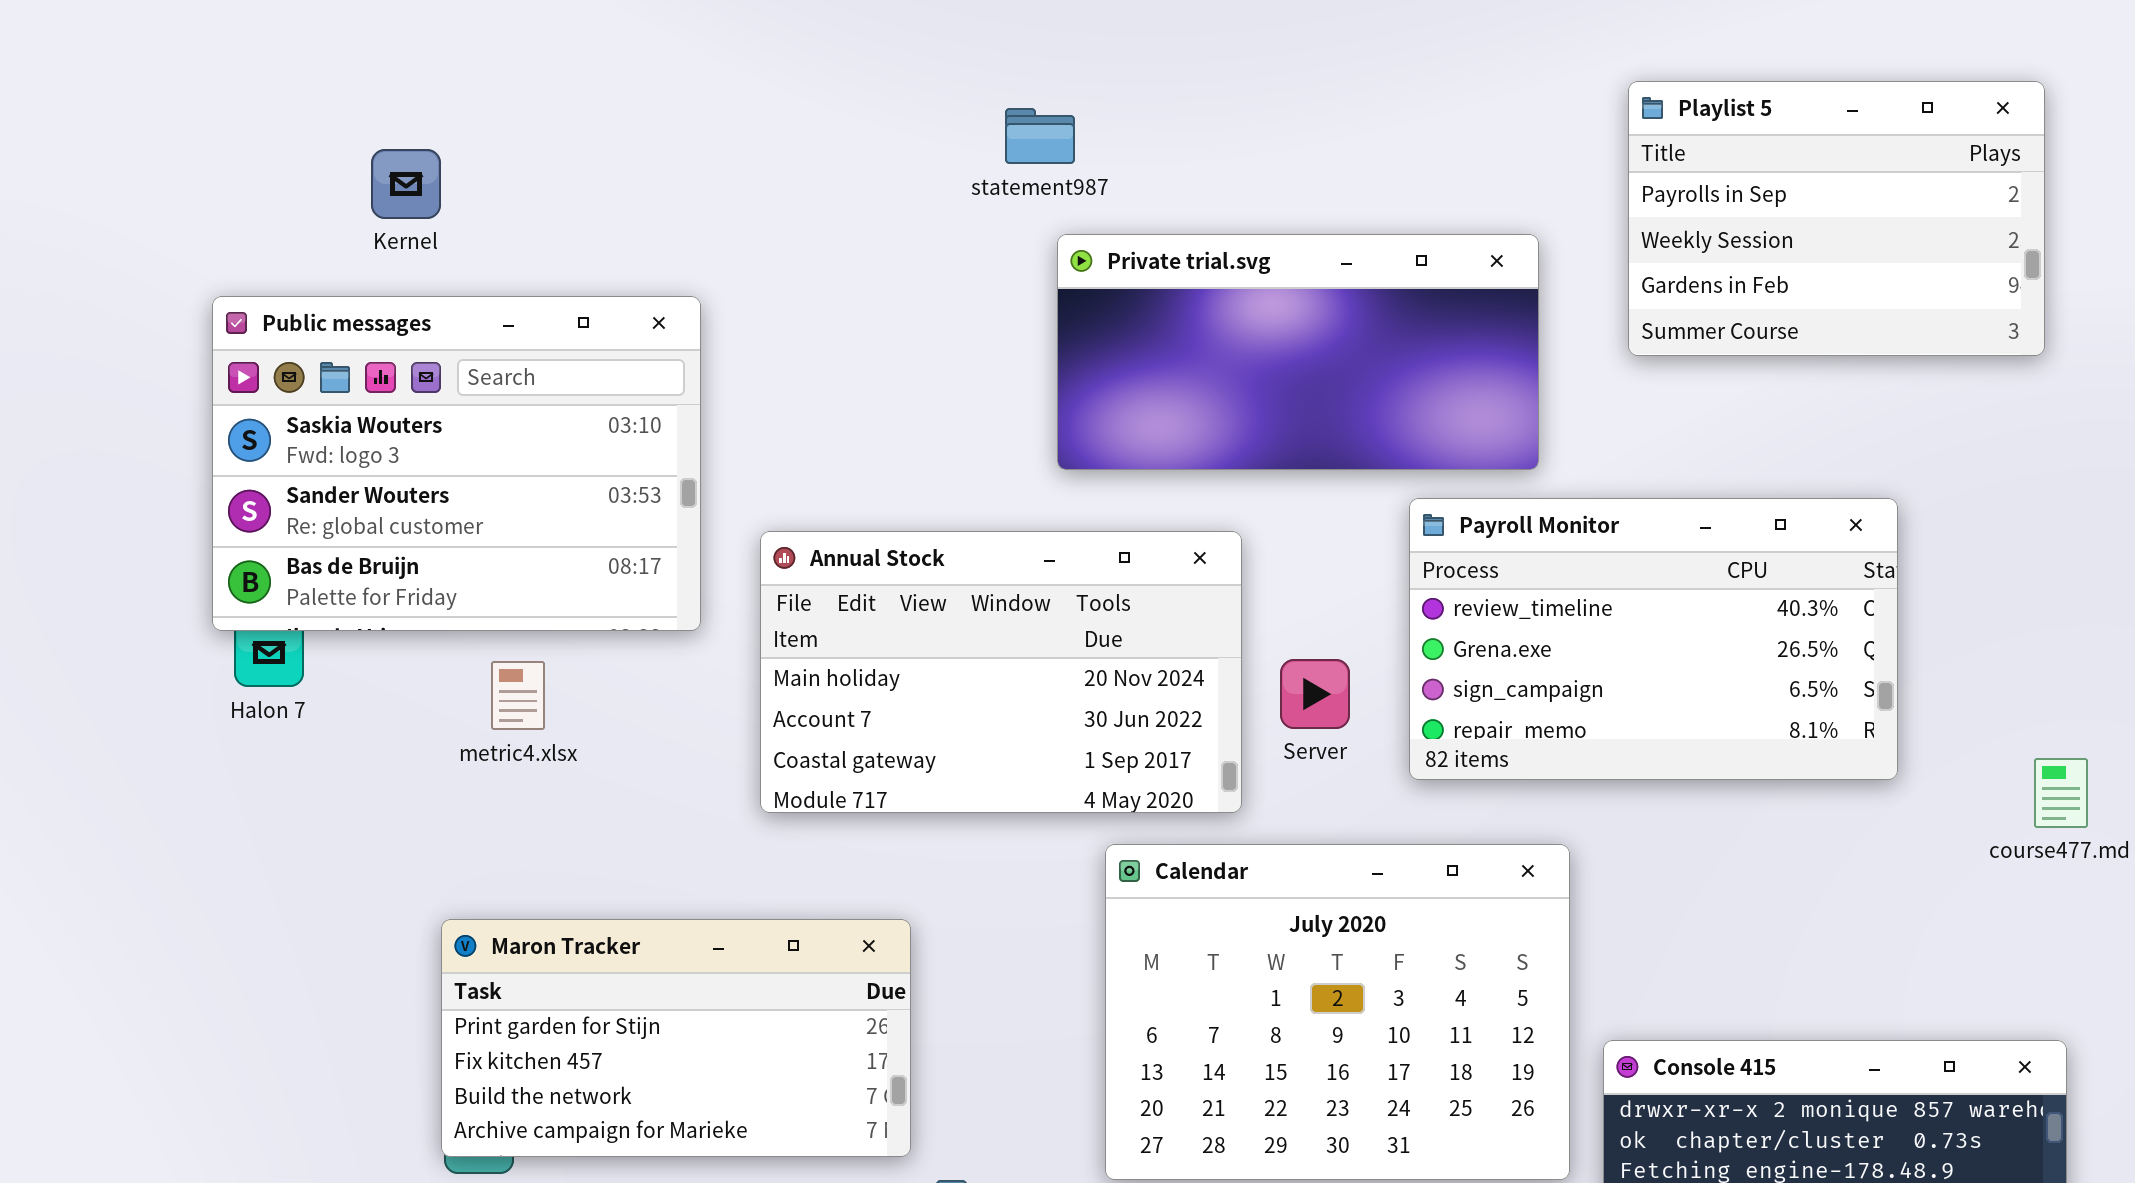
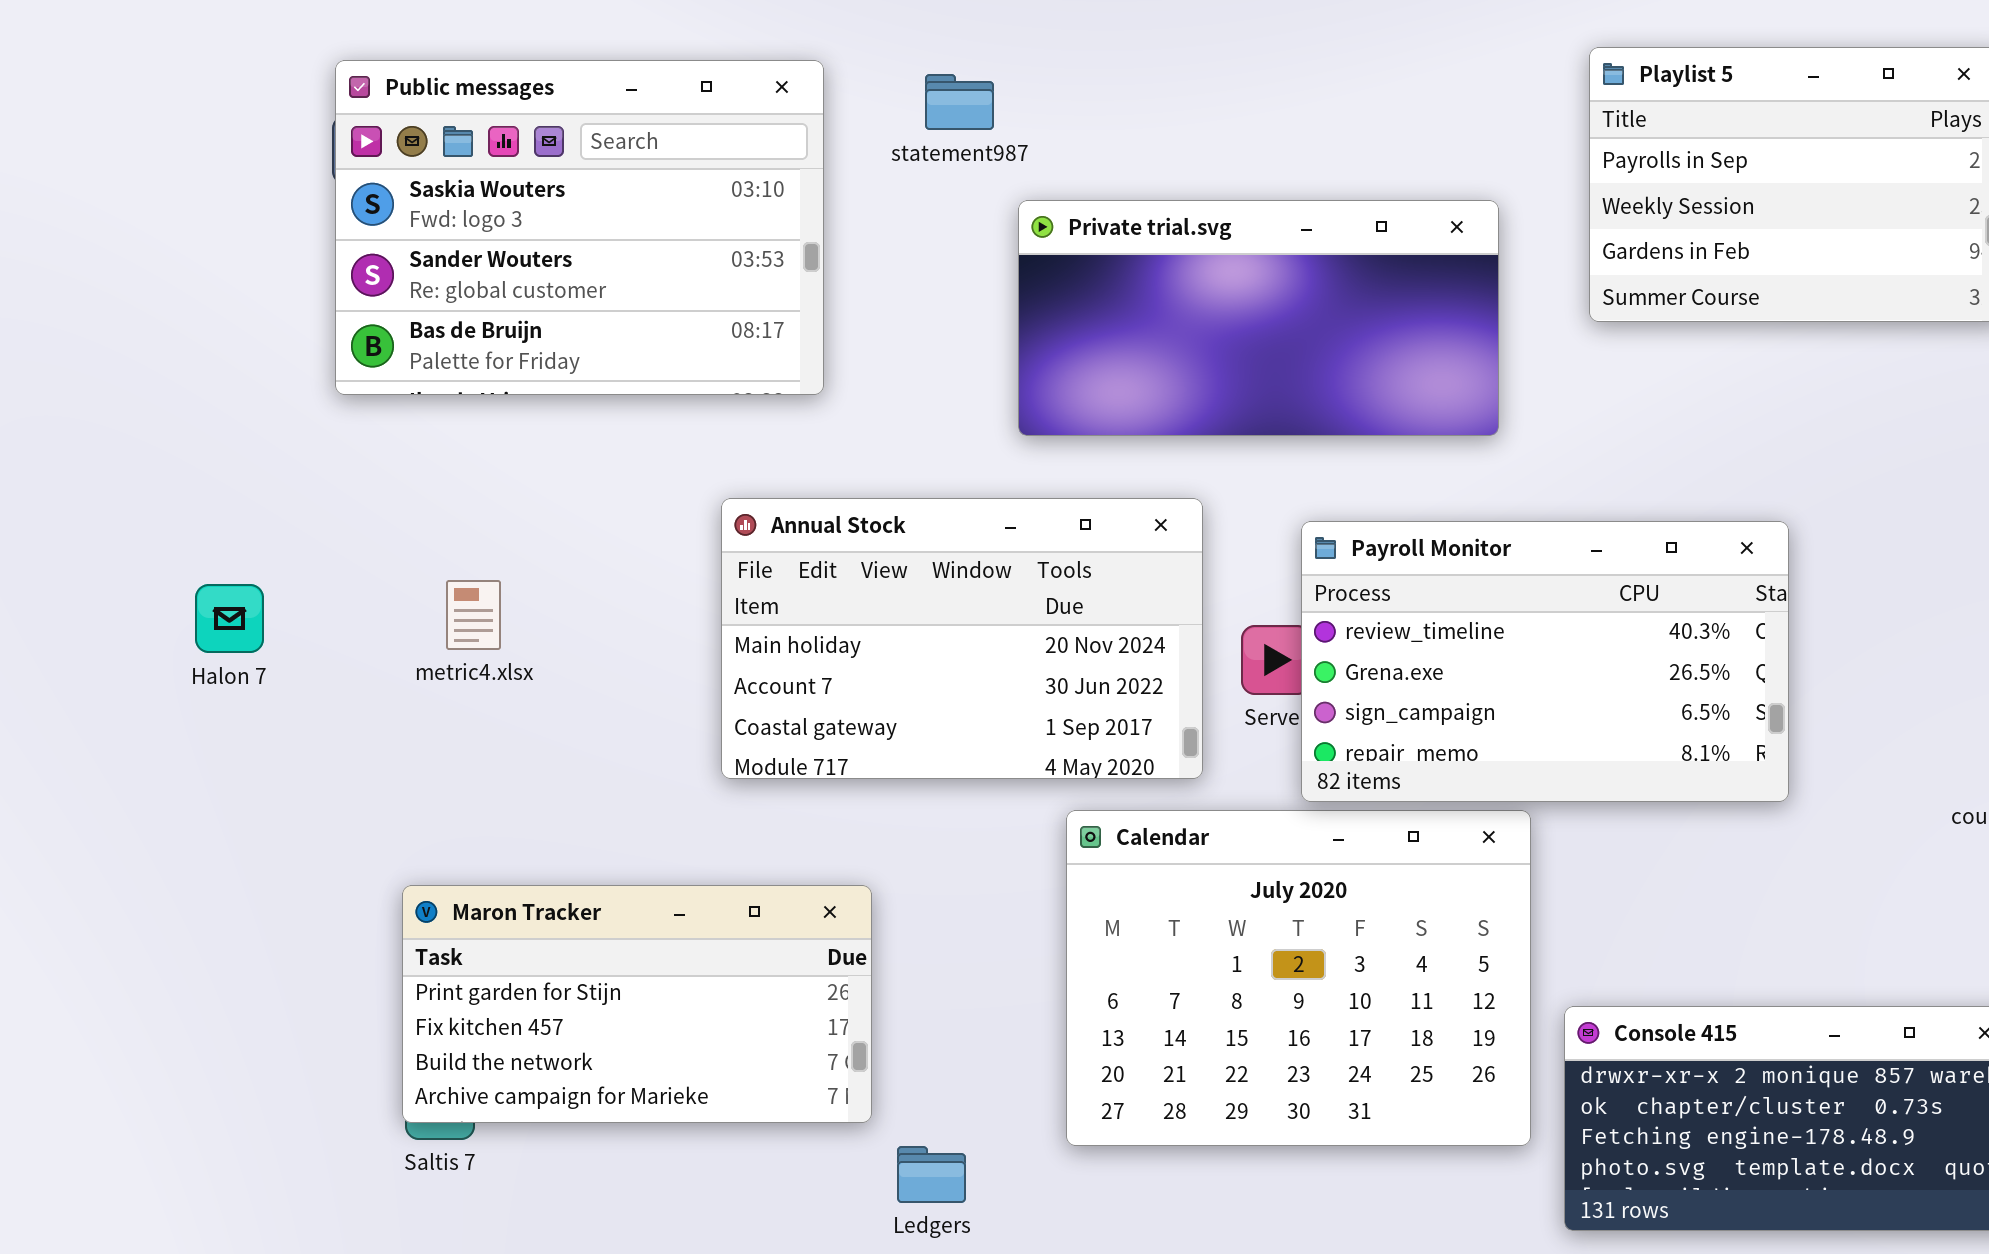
statement987: [1005,108,1075,164] -> [925,74,994,130], moved
Public messages: [212,296,701,631] -> [335,60,824,395], moved
Payroll Monitor: [1409,498,1898,780] -> [1301,521,1789,802], moved
metric4.xlsx: [491,661,545,730] -> [446,580,501,650], moved

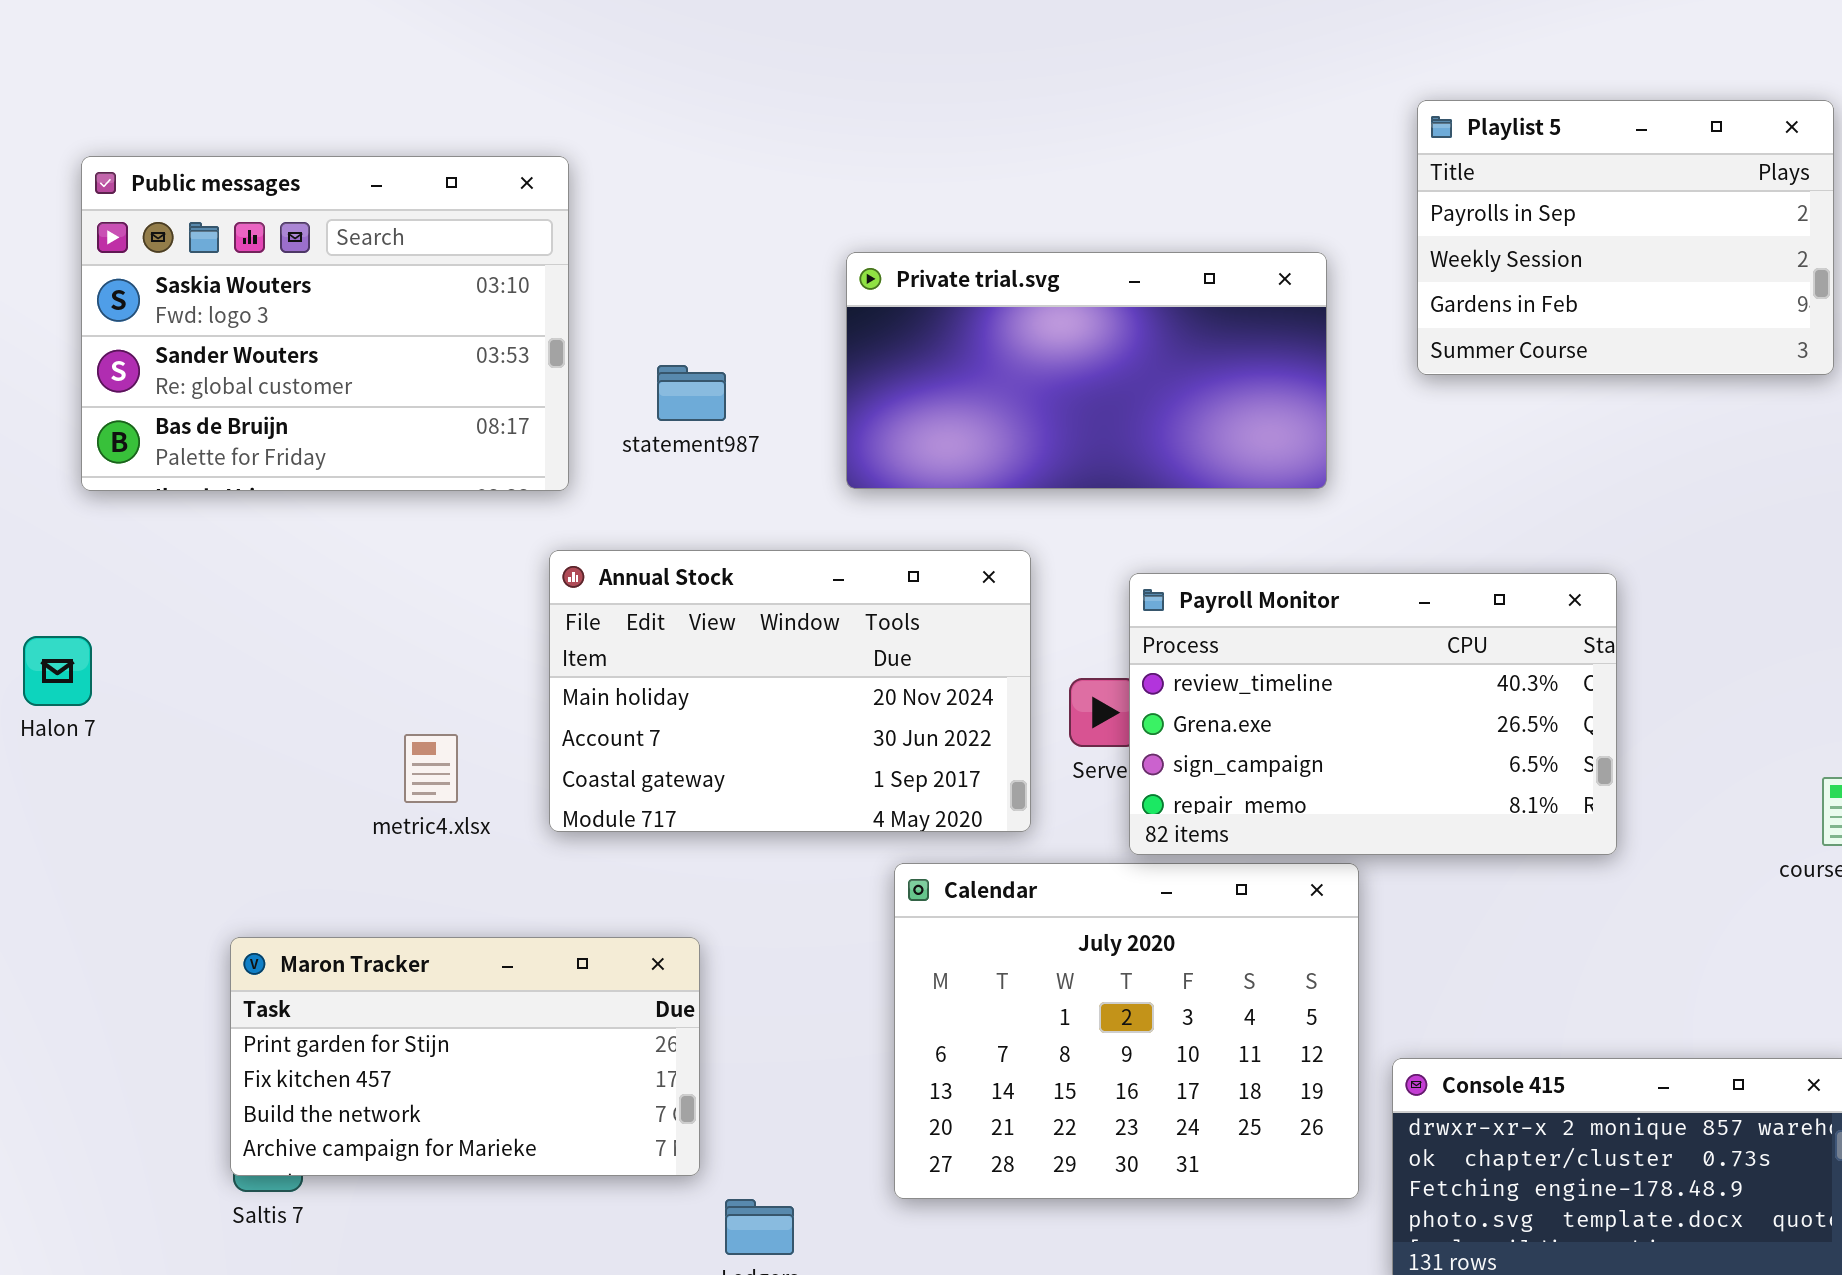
Public messages: [335,60,824,395] -> [81,156,569,491], moved
statement987: [925,74,994,130] -> [657,365,726,421], moved
metric4.xlsx: [446,580,501,650] -> [404,734,458,803], moved

